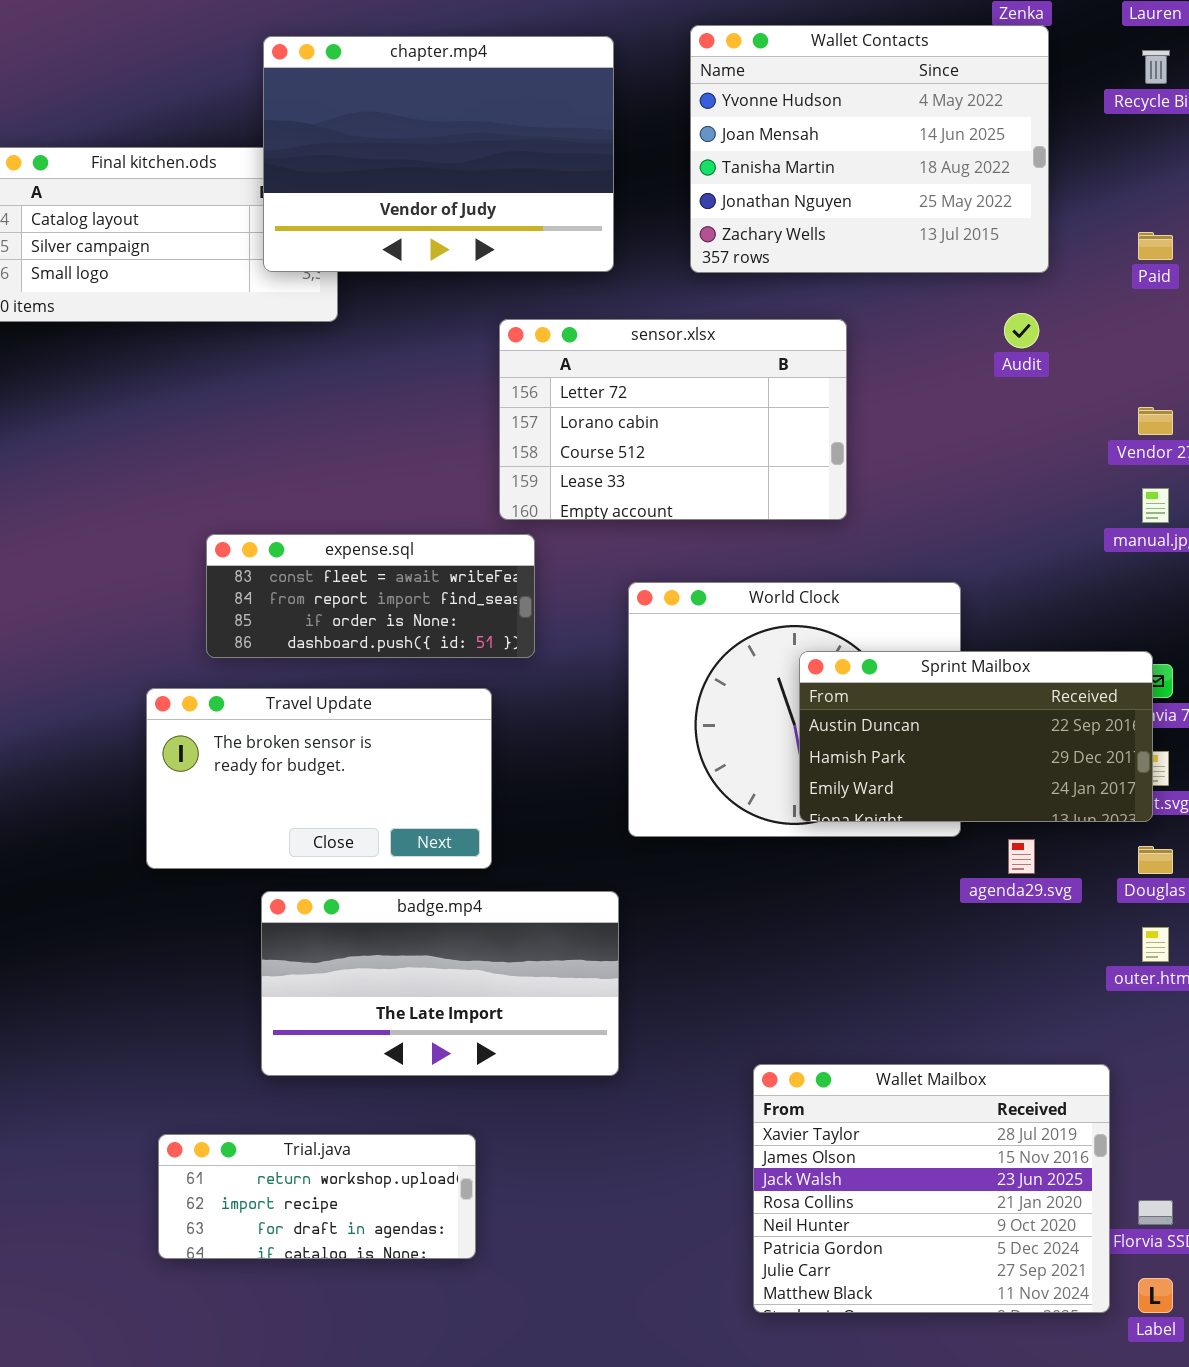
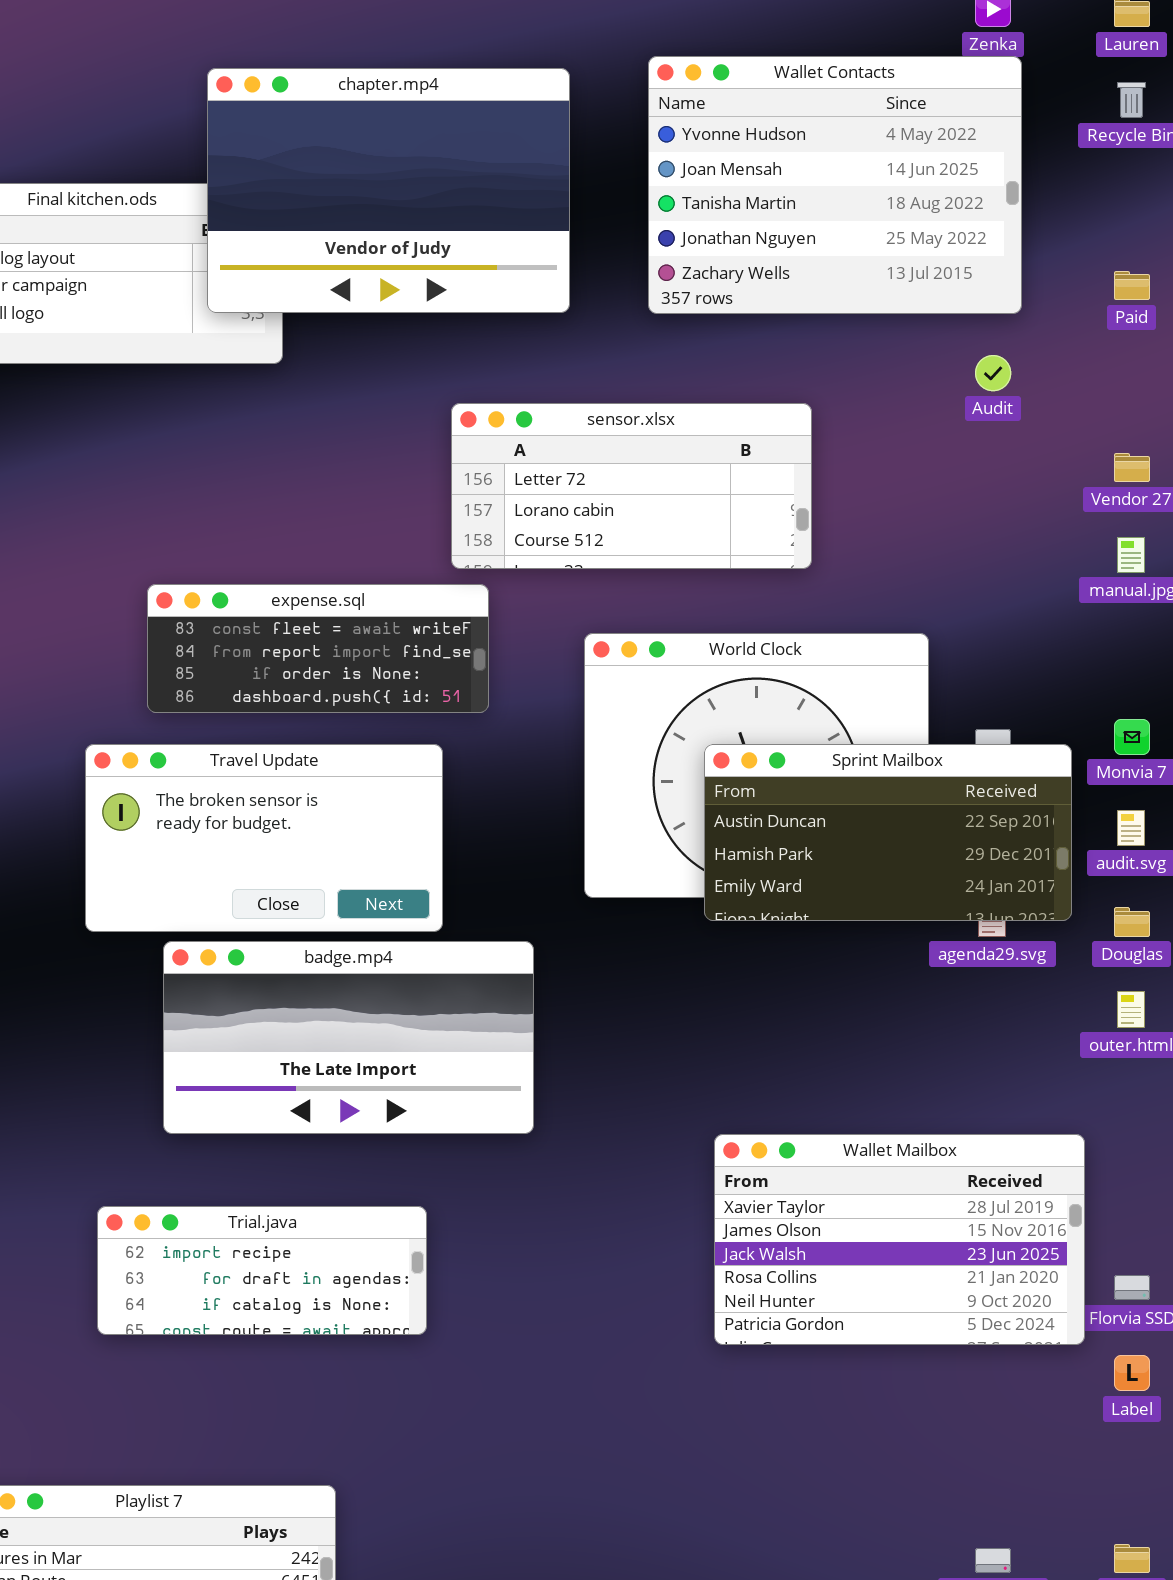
sensor.xlsx: [499,319,847,520] -> [451,403,812,569], resized
Sprint Mailbox: [799,651,1153,822] -> [704,744,1072,921], moved
badge.mp4: [261,891,619,1076] -> [163,941,534,1134], moved
Wallet Mailbox: [753,1064,1110,1313] -> [714,1134,1085,1345], resized
Trial.java: [158,1134,476,1259] -> [97,1206,427,1335], scrolled down 1 row

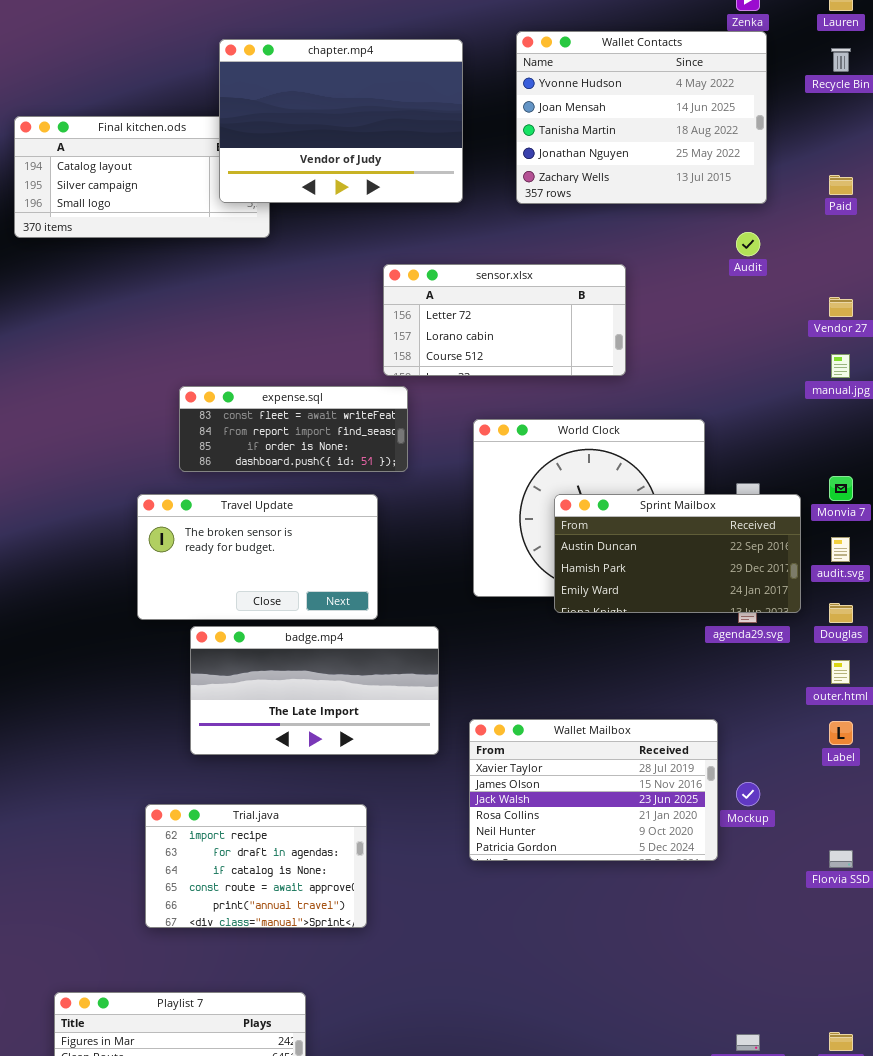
Wallet Mailbox: [714,1134,1085,1345] -> [469,719,718,861], moved
Trial.java: [97,1206,427,1335] -> [145,804,367,928], resized
Label: [1114,1355,1150,1391] -> [829,721,853,745], moved

